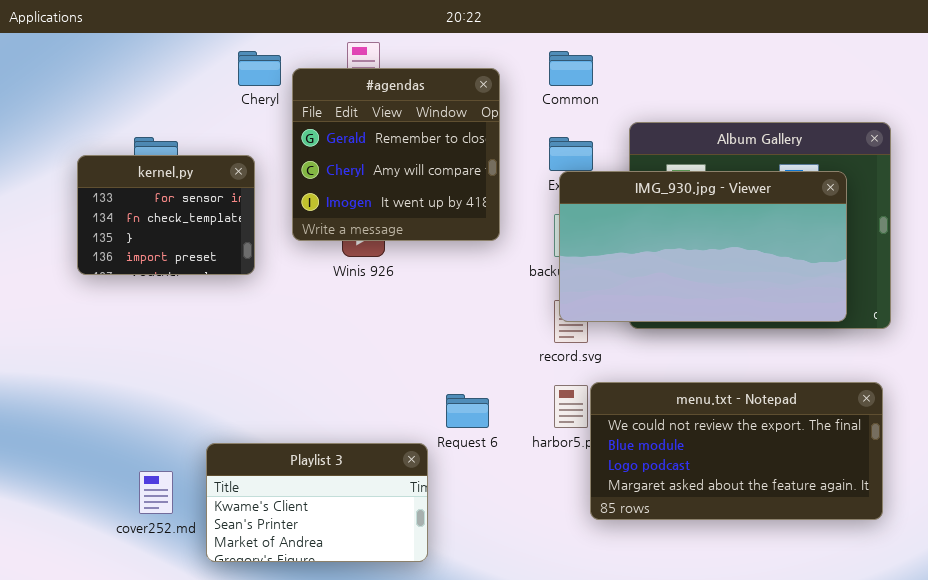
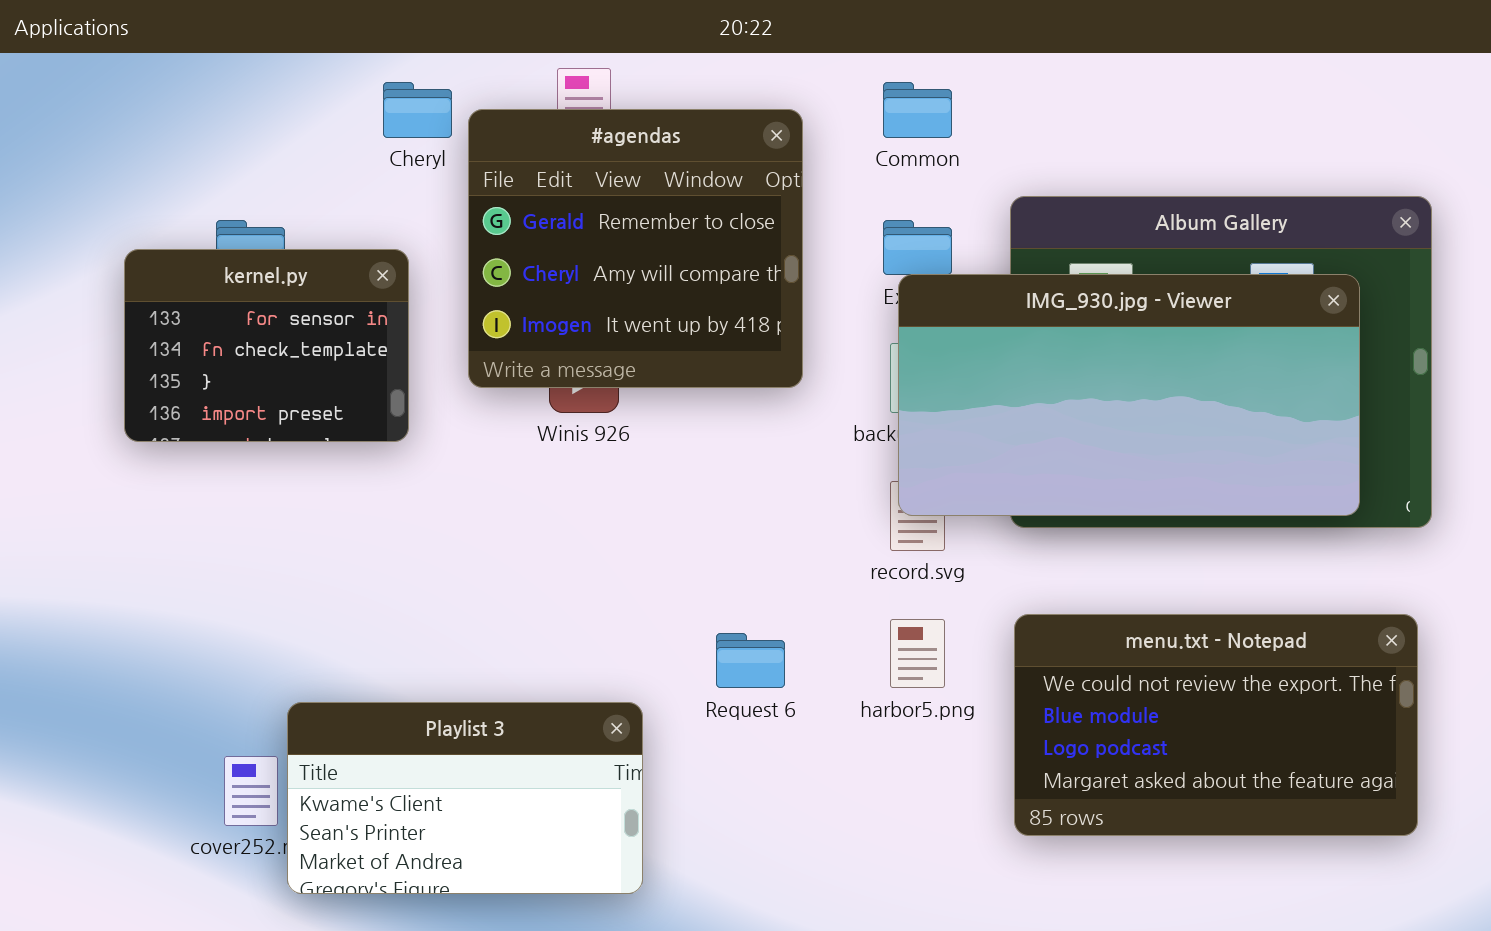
menu.txt - Notepad: [590,382,883,520] -> [1014,614,1418,836], resized
Playlist 3: [206,443,428,562] -> [287,702,643,894], moved

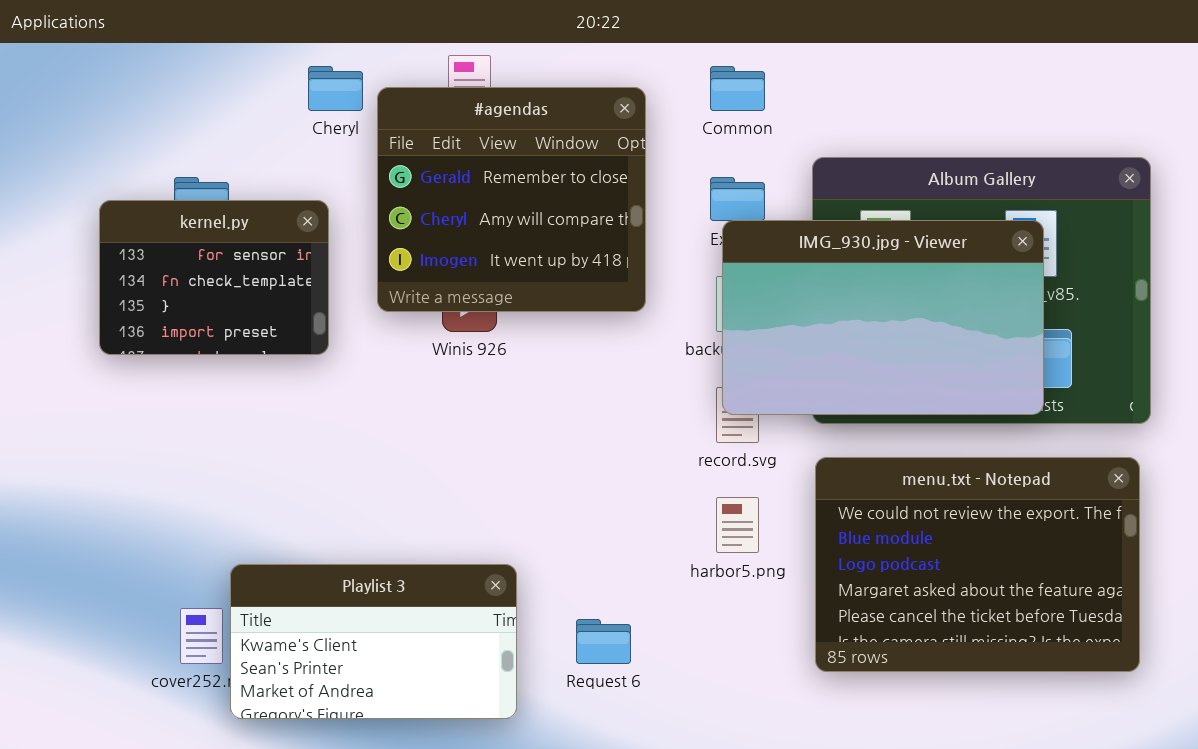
IMG_930.jpg - Viewer: [898,274,1360,516] -> [722,220,1044,415], resized
menu.txt - Notepad: [1014,614,1418,836] -> [815,457,1140,672], resized
Request 6: [716,633,785,688] -> [576,619,631,664], moved

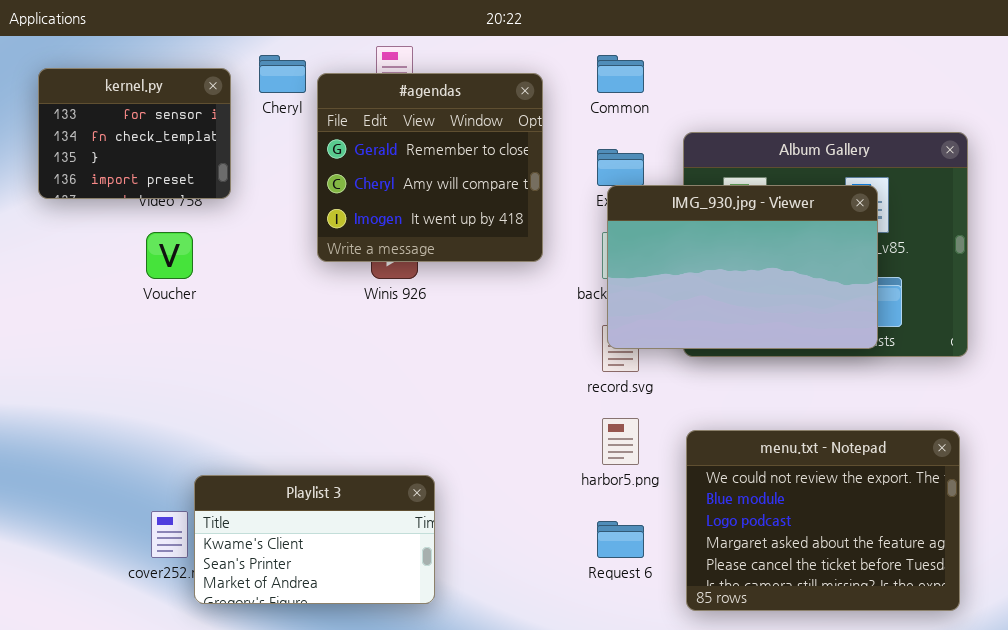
kernel.py: [99,200,329,355] -> [38,68,231,199], moved
menu.txt - Notepad: [815,457,1140,672] -> [686,430,960,611], moved
Request 6: [576,619,631,664] -> [597,521,644,558], moved

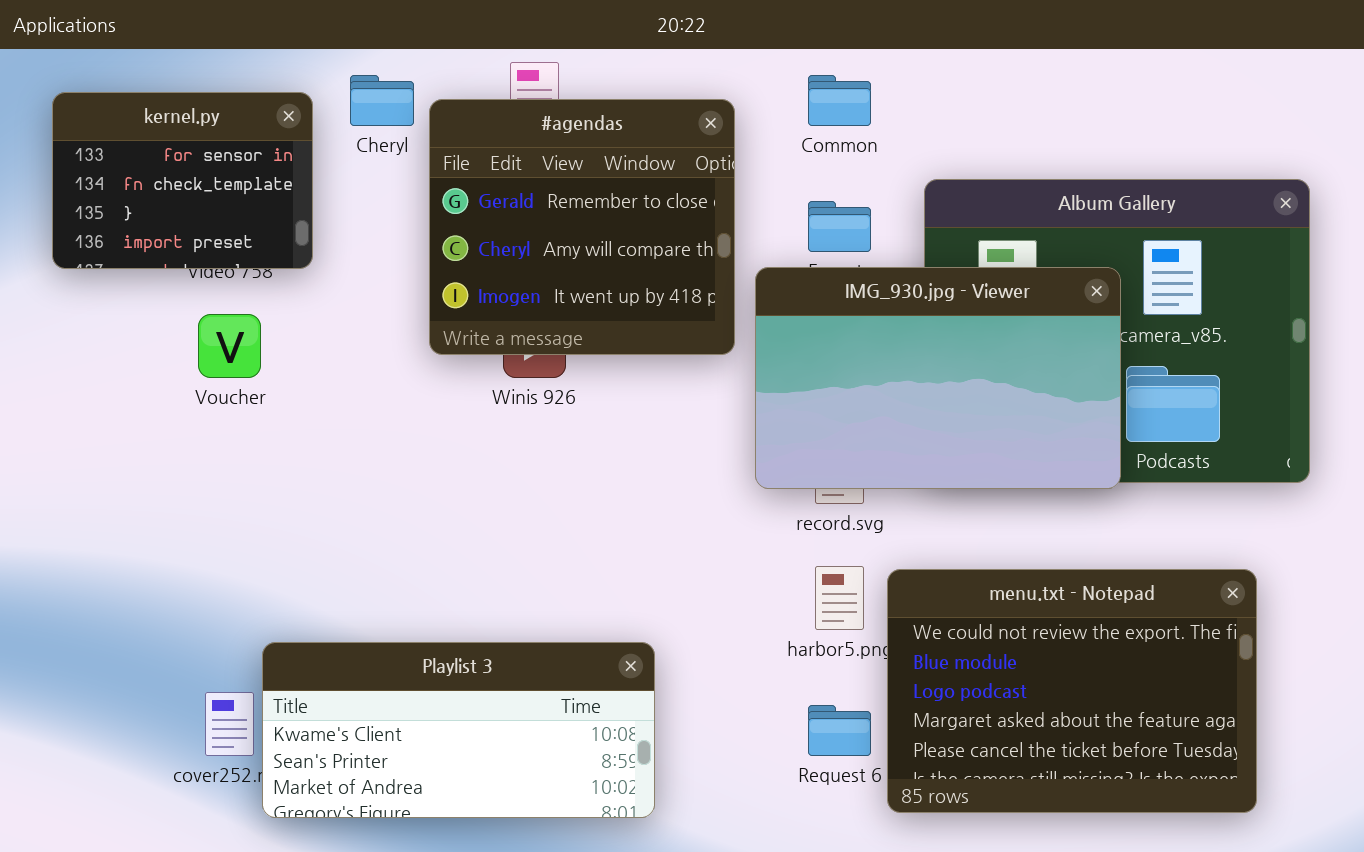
IMG_930.jpg - Viewer: [607,185,878,349] -> [755,267,1121,489], moved
menu.txt - Notepad: [686,430,960,611] -> [887,569,1257,813], moved
Playlist 3: [194,475,435,604] -> [262,642,655,818], resized

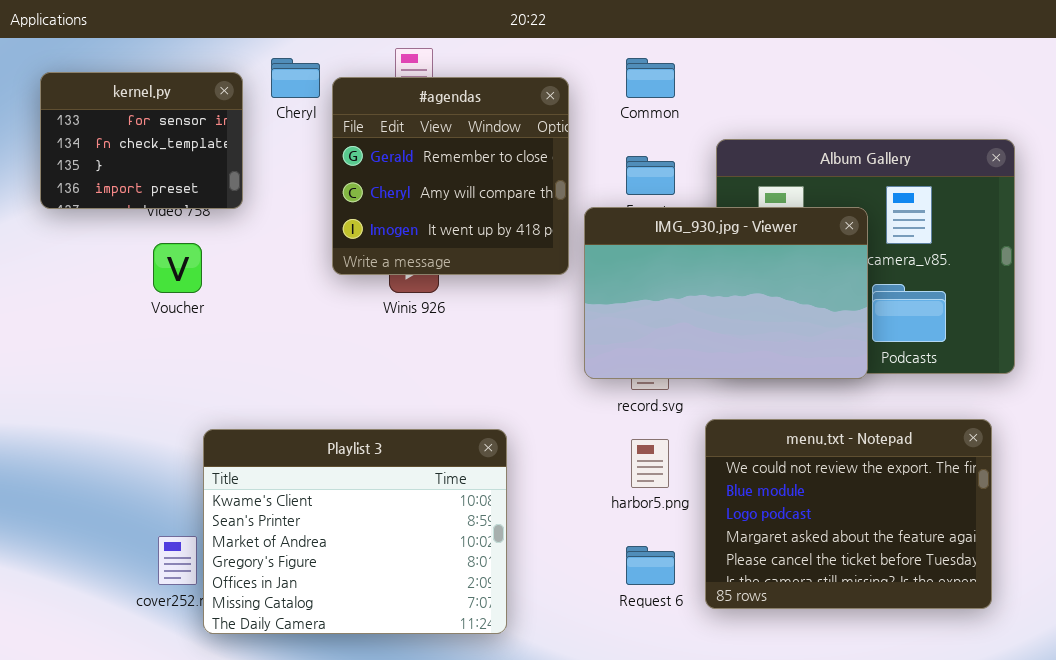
menu.txt - Notepad: [887,569,1257,813] -> [705,419,992,609], moved
Playlist 3: [262,642,655,818] -> [203,429,507,634], resized

